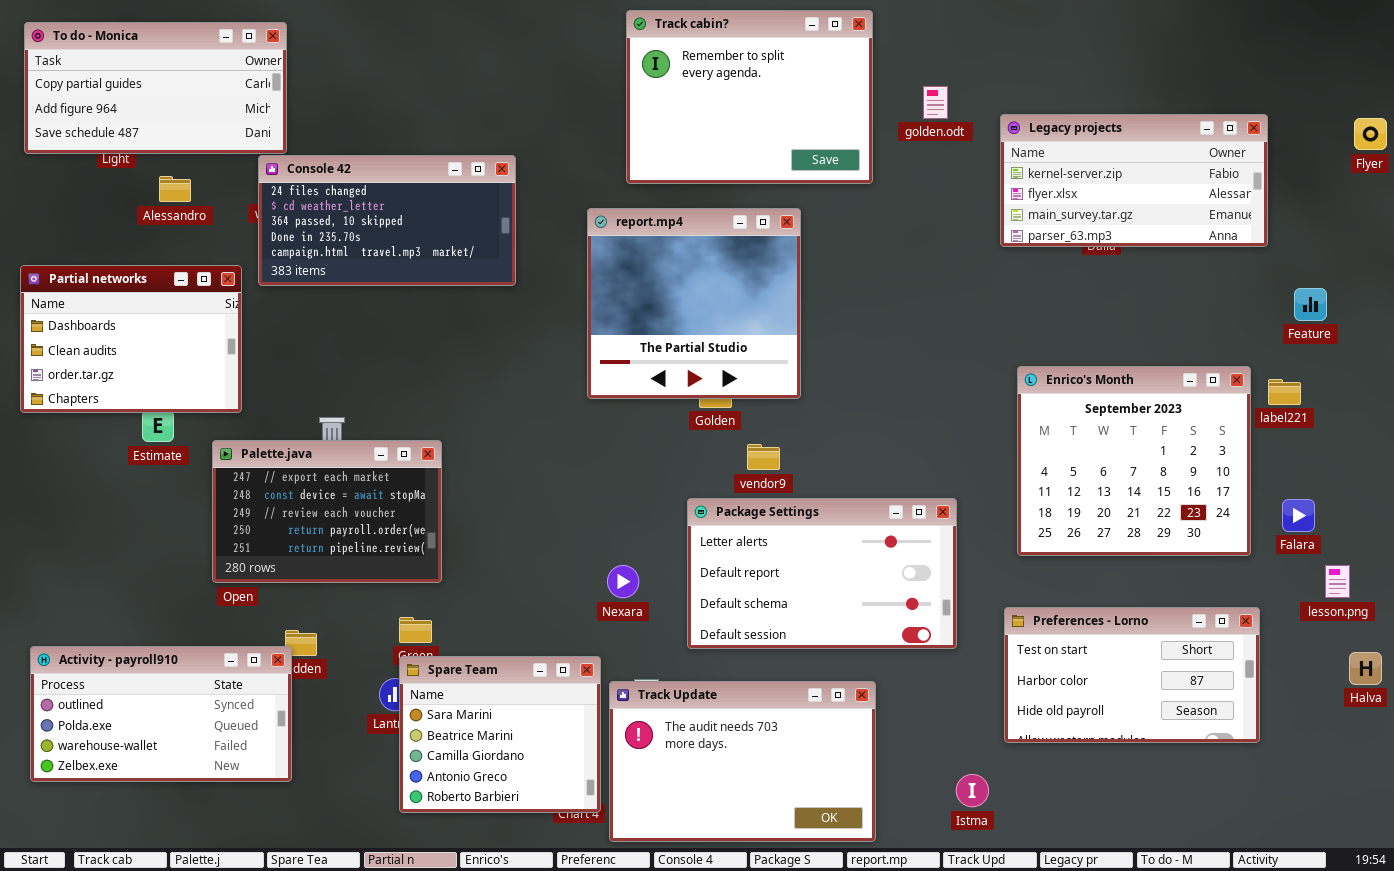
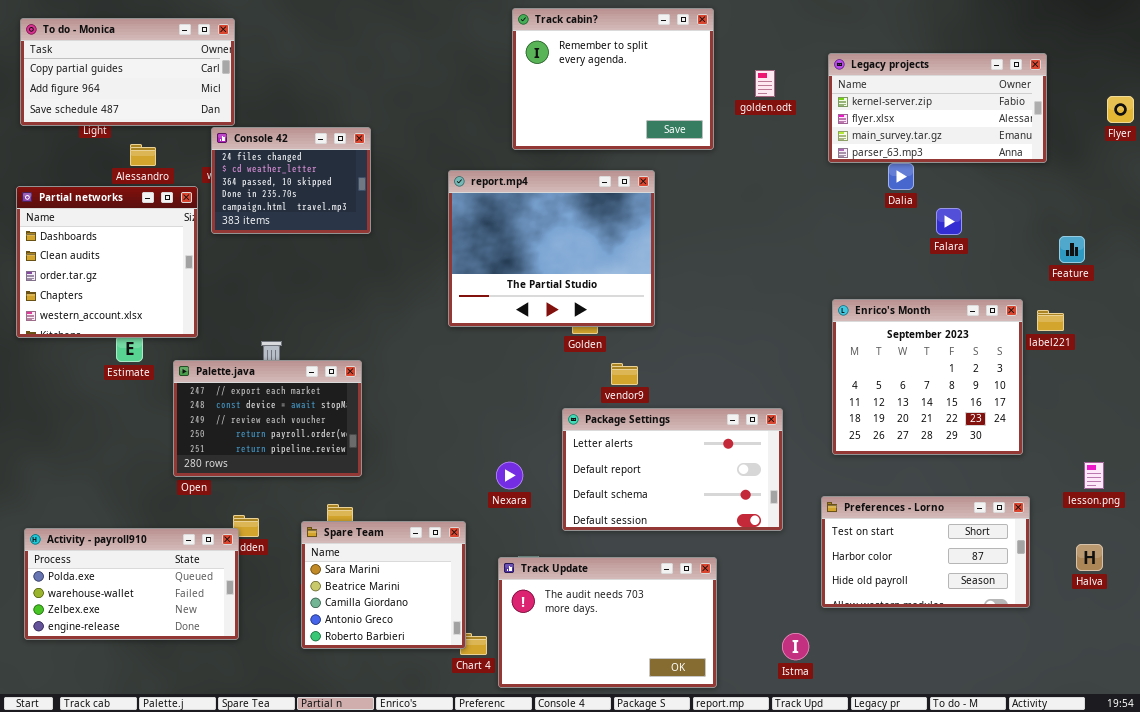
Legacy projects: [1000,114,1268,247] -> [828,53,1047,163], moved
Console 42: [258,155,516,286] -> [211,127,371,234], resized
report.mp4: [587,208,801,399] -> [448,170,655,327], resized
Partial networks: [20,265,242,413] -> [16,186,198,338], resized
Falara: [1282,499,1315,532] -> [936,208,962,235], moved
Activity - payroll910: [30,646,292,782] -> [24,528,239,640], scrolled down 1 row
Halva: [1349,652,1382,685] -> [1076,544,1103,571], moved
Spare Team: [399,656,601,813] -> [301,521,466,649], moved

